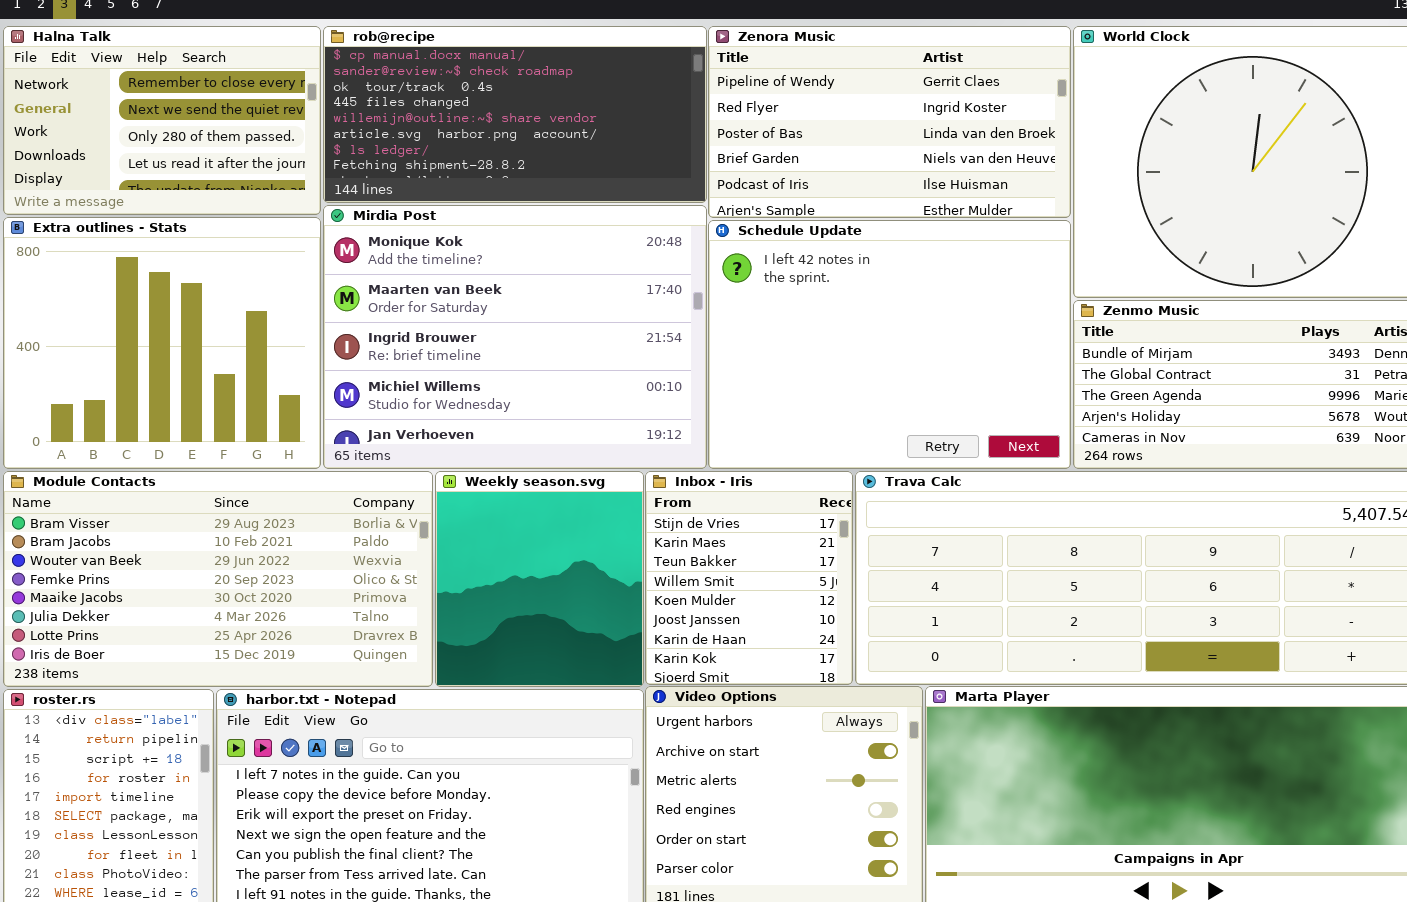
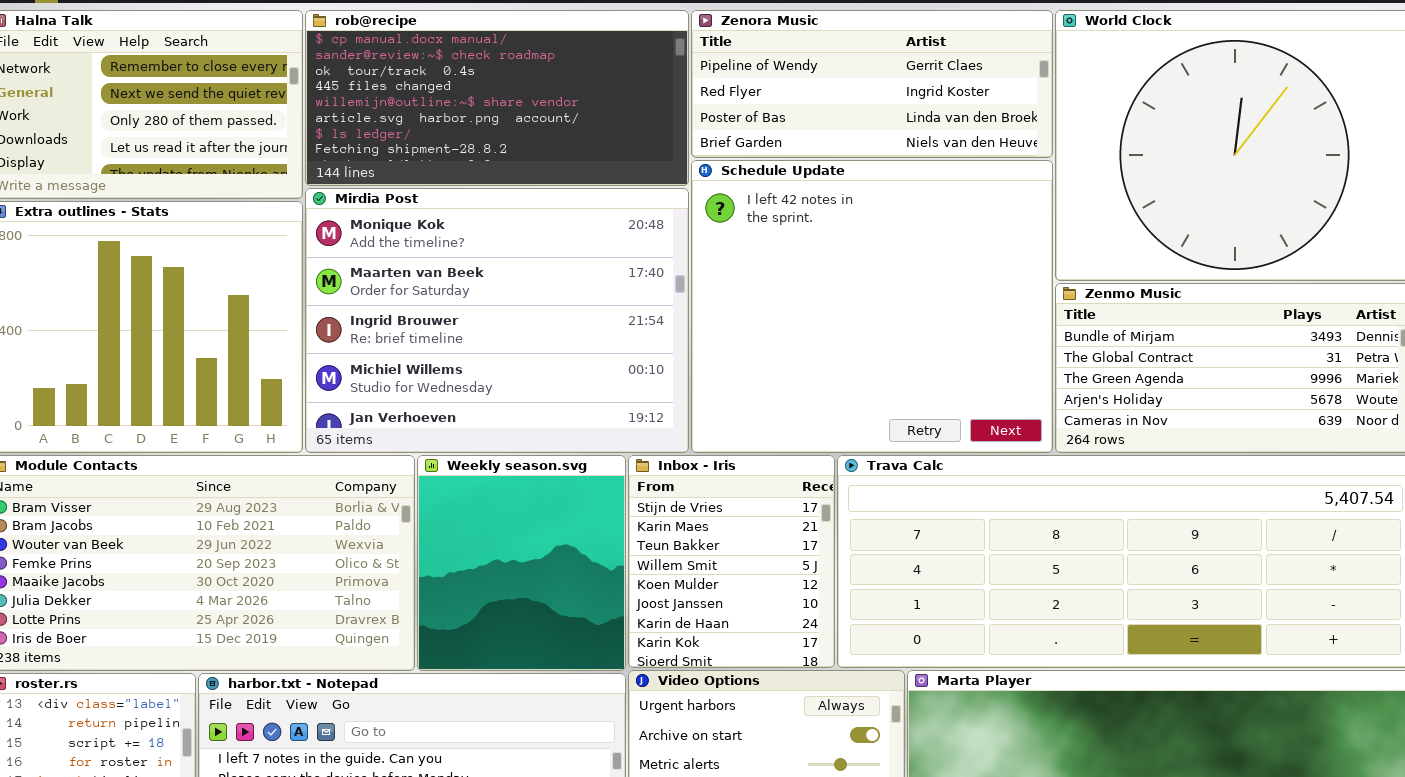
Zenora Music: [708,26,1071,218] -> [691,10,1053,158], resized
Schedule Update: [708,220,1071,469] -> [691,160,1053,453], resized

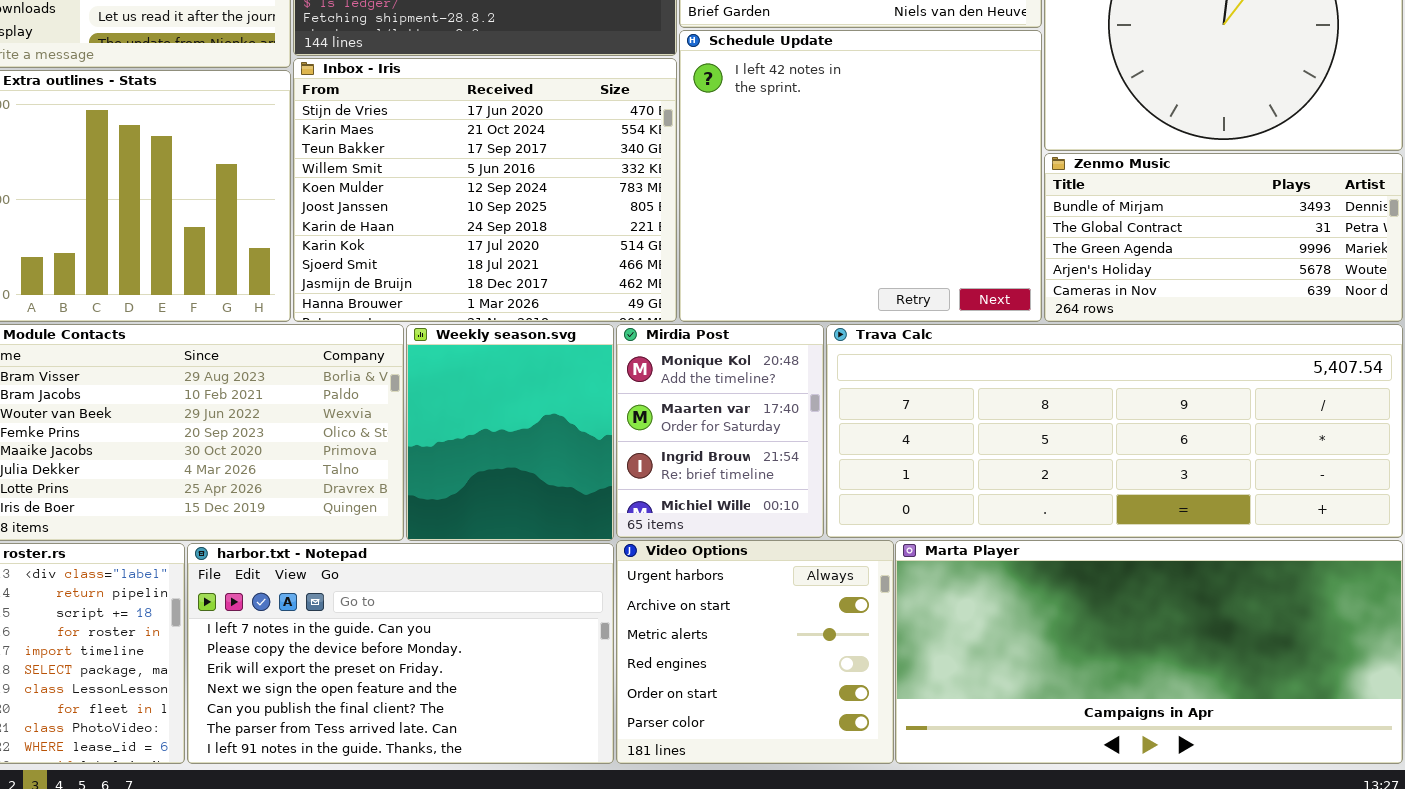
Mirdia Post: [305,188,689,453] -> [616,324,824,538], moved, resized
Inbox - Iris: [628,455,835,668] -> [293,58,677,322], moved, resized

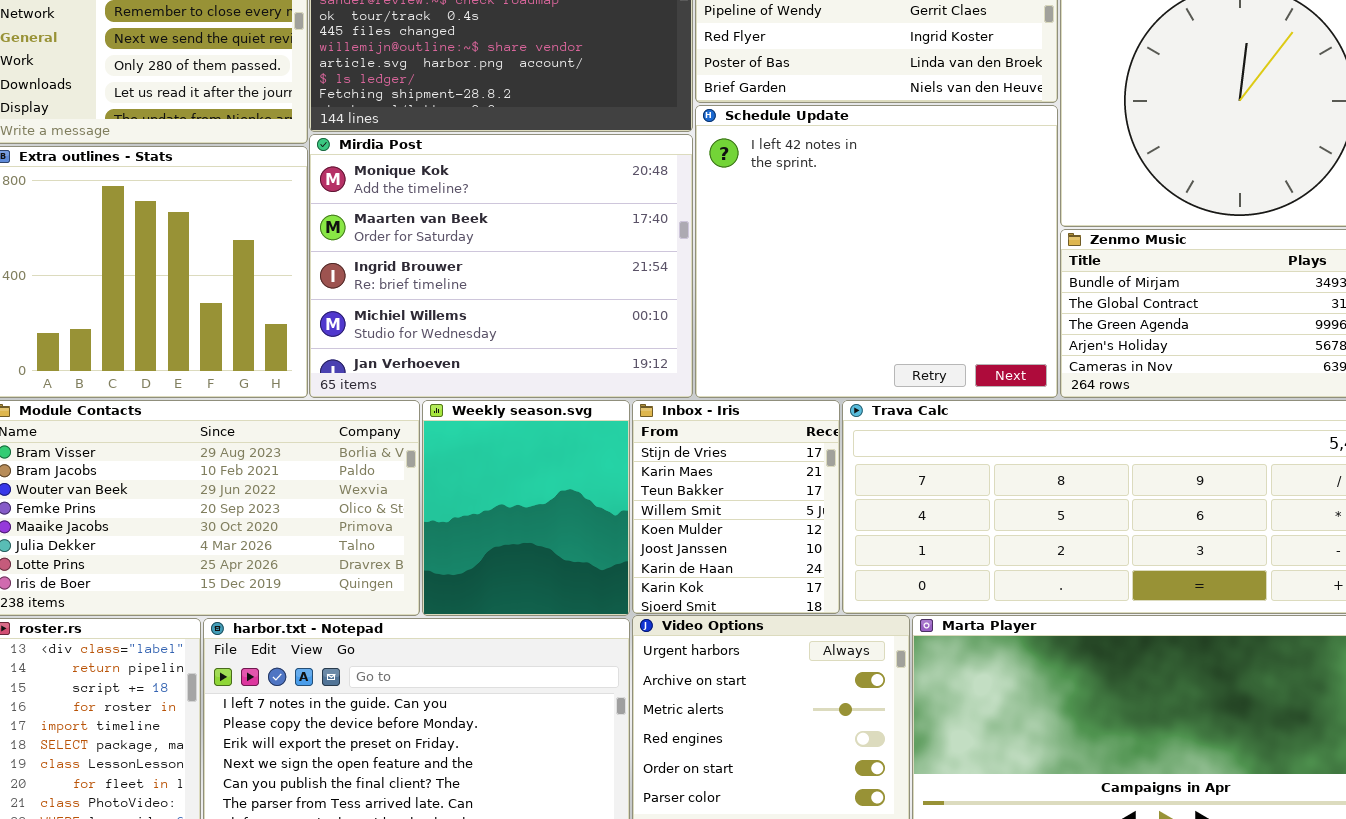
Inbox - Iris: [293,58,677,322] -> [632,400,840,614], moved, resized
Mirdia Post: [616,324,824,538] -> [309,134,693,398], moved, resized

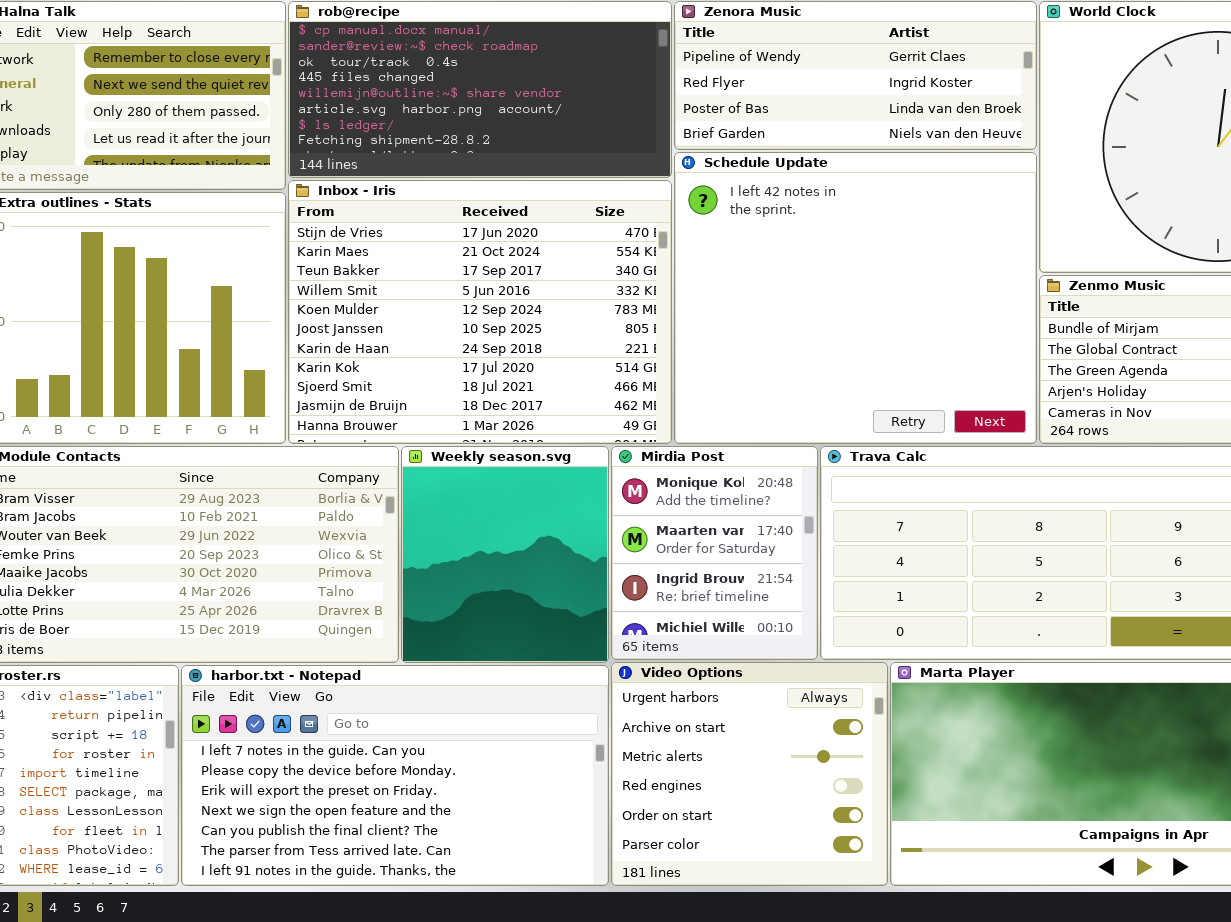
Mirdia Post: [309,134,693,398] -> [611,446,818,660], moved, resized
Inbox - Iris: [632,400,840,614] -> [288,180,672,444], moved, resized

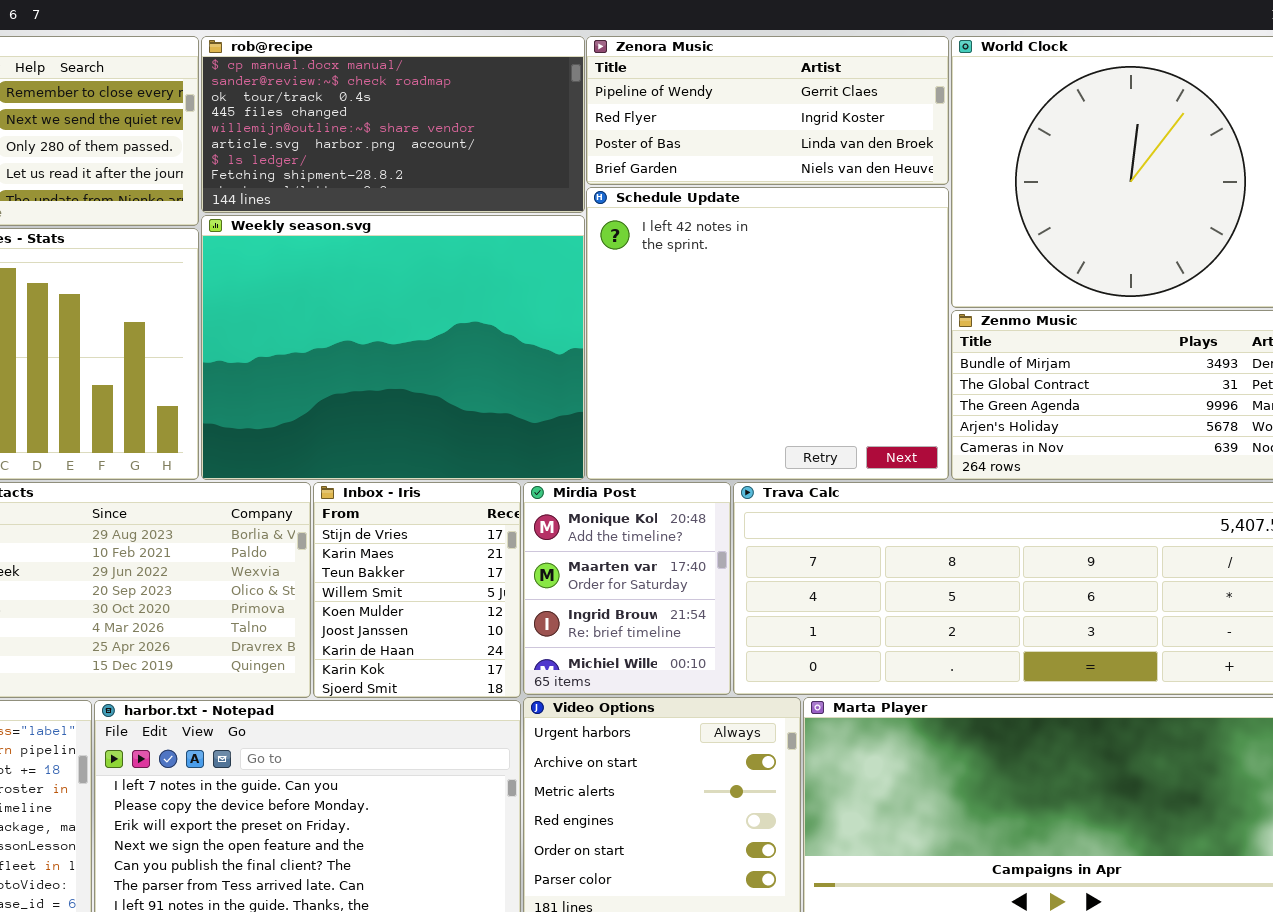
Inbox - Iris: [288,180,672,444] -> [313,482,521,698], moved, resized
Weekly season.svg: [401,446,609,663] -> [201,215,585,480], moved, resized

